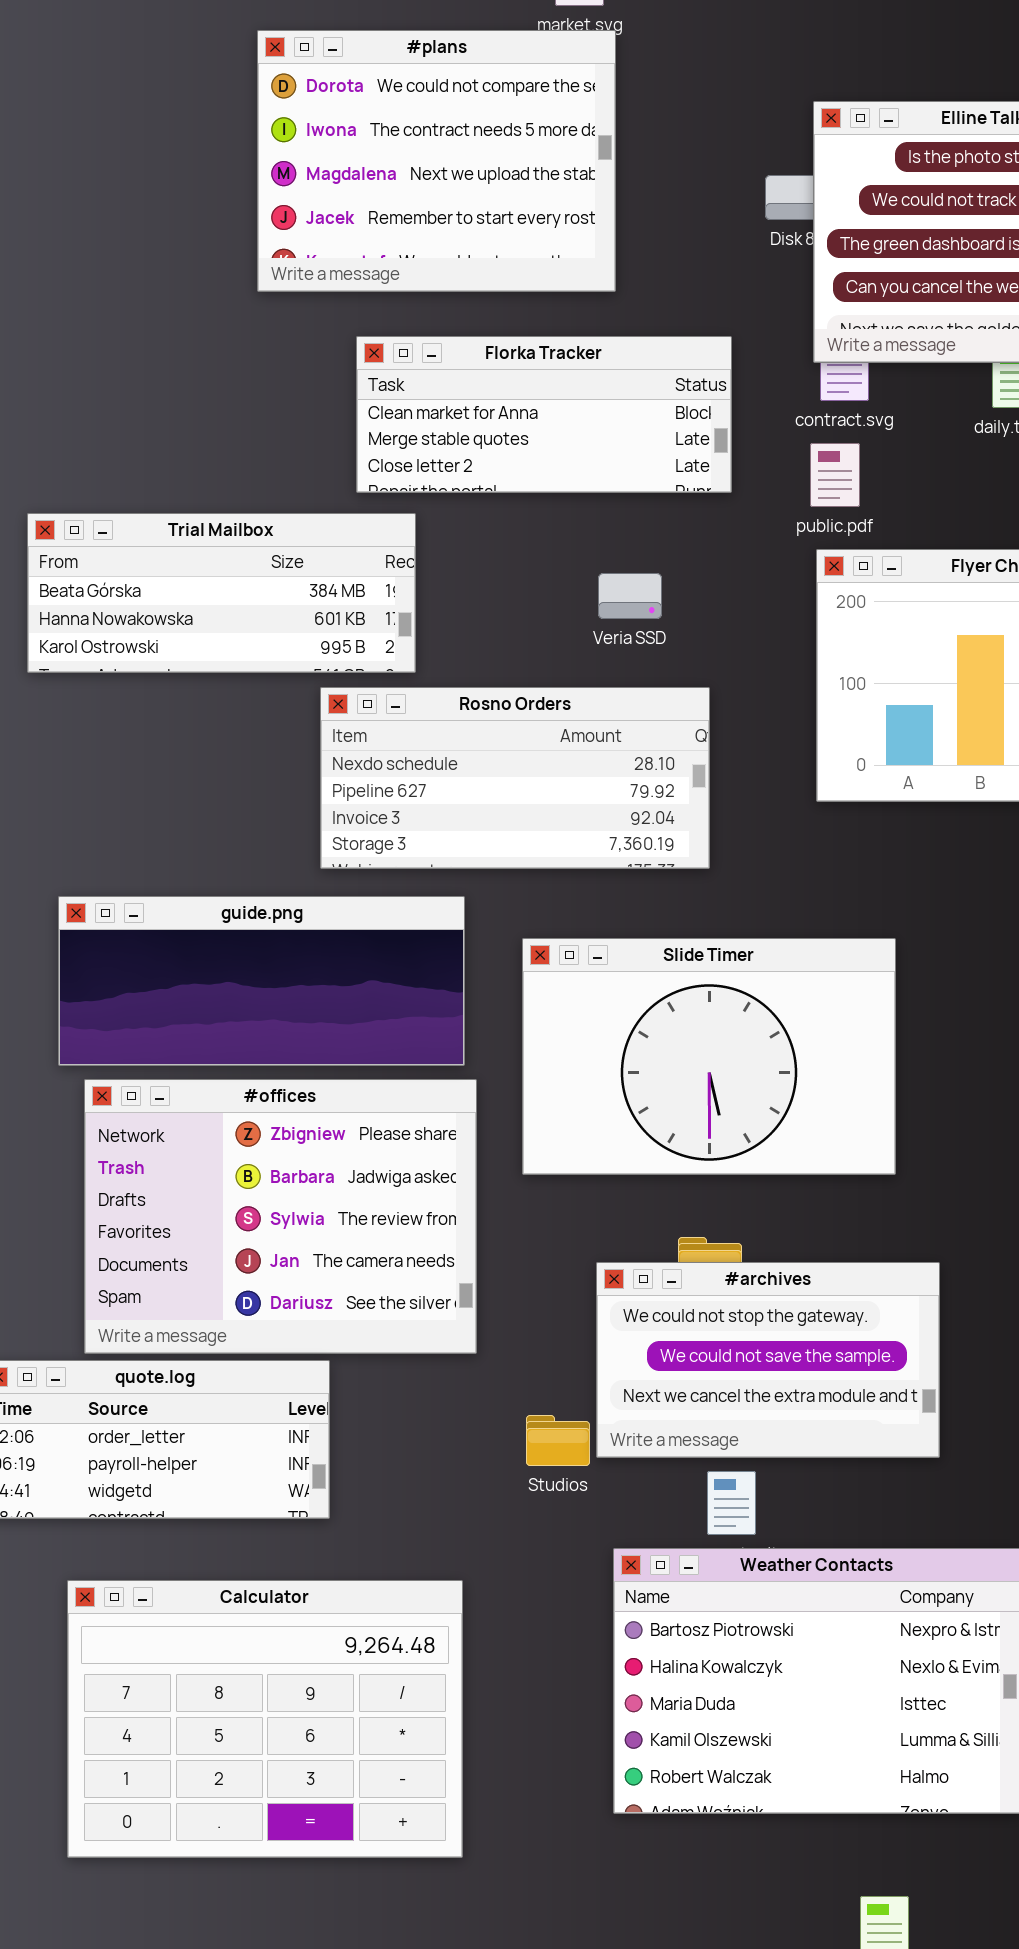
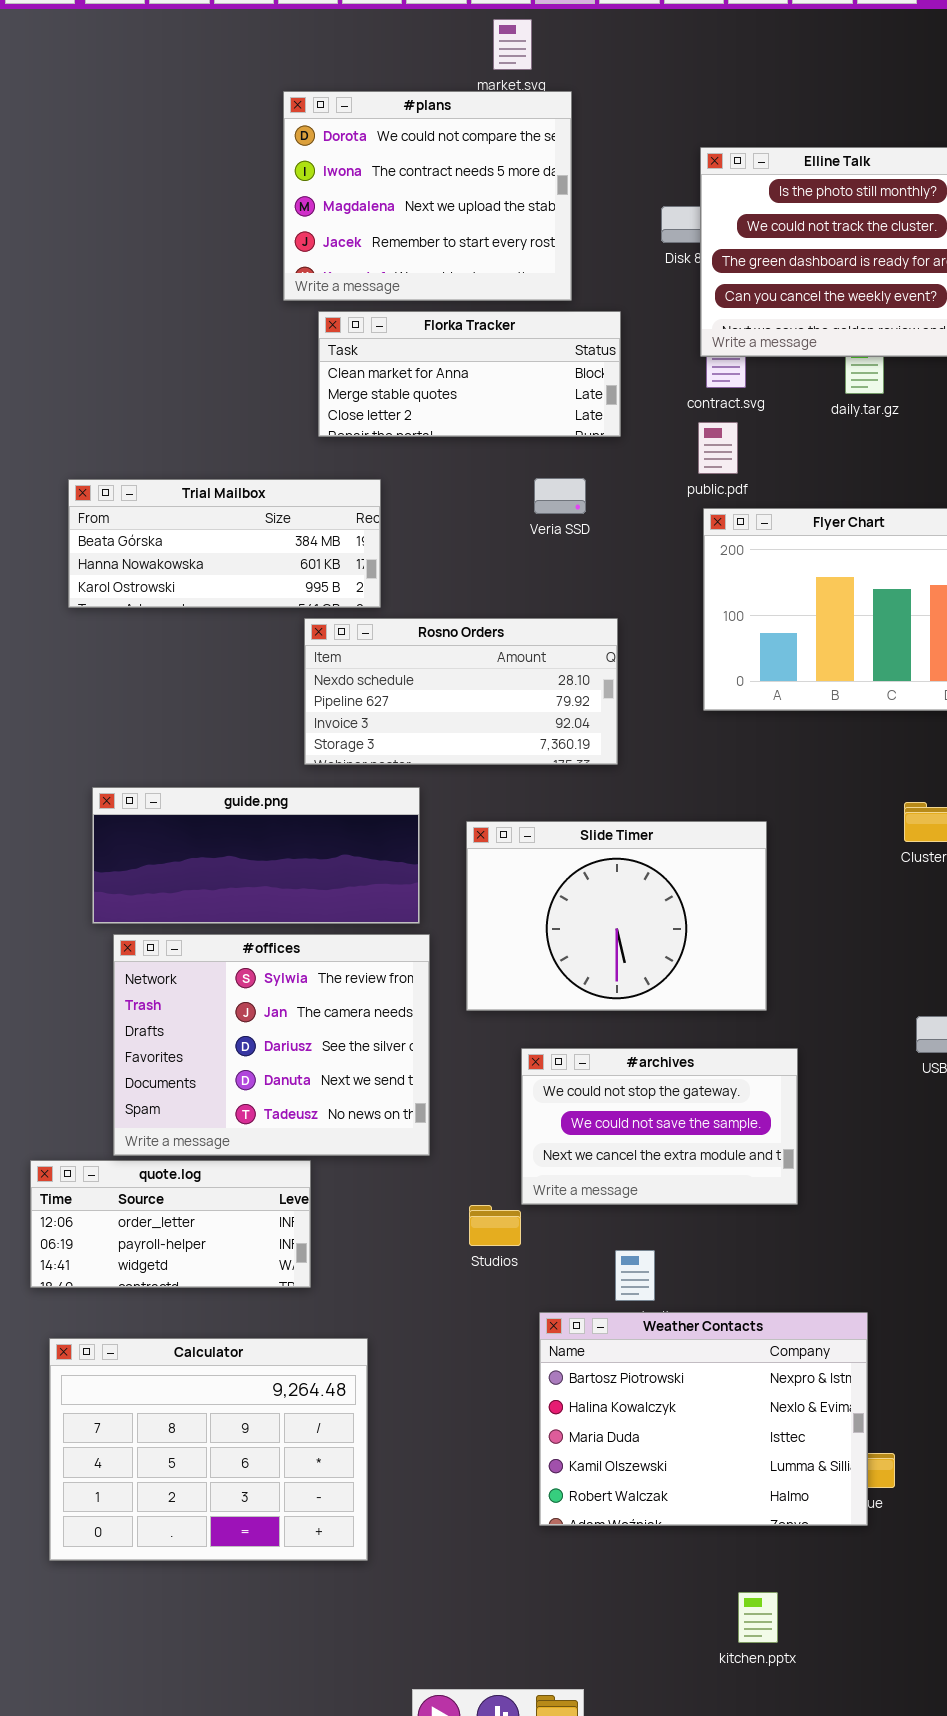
#plans: [257,30,616,292] -> [283,91,572,301], moved
Florka Tracker: [356,336,732,493] -> [318,311,621,437], moved
Veria SSD: [598,573,662,619] -> [534,478,586,514], moved
#offices: [84,1079,477,1354] -> [113,934,430,1156], scrolled down 2 rows
#archives: [596,1262,940,1458] -> [521,1048,798,1205], moved
Calculator: [67,1580,463,1858] -> [49,1338,368,1561], moved

